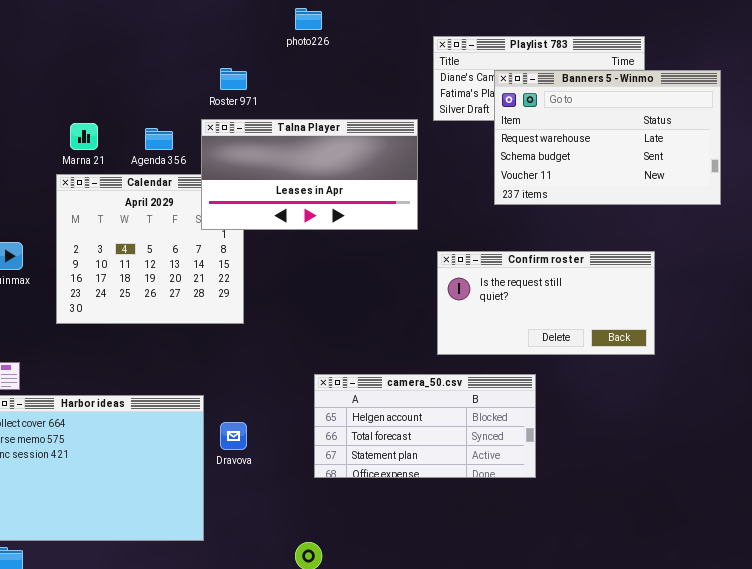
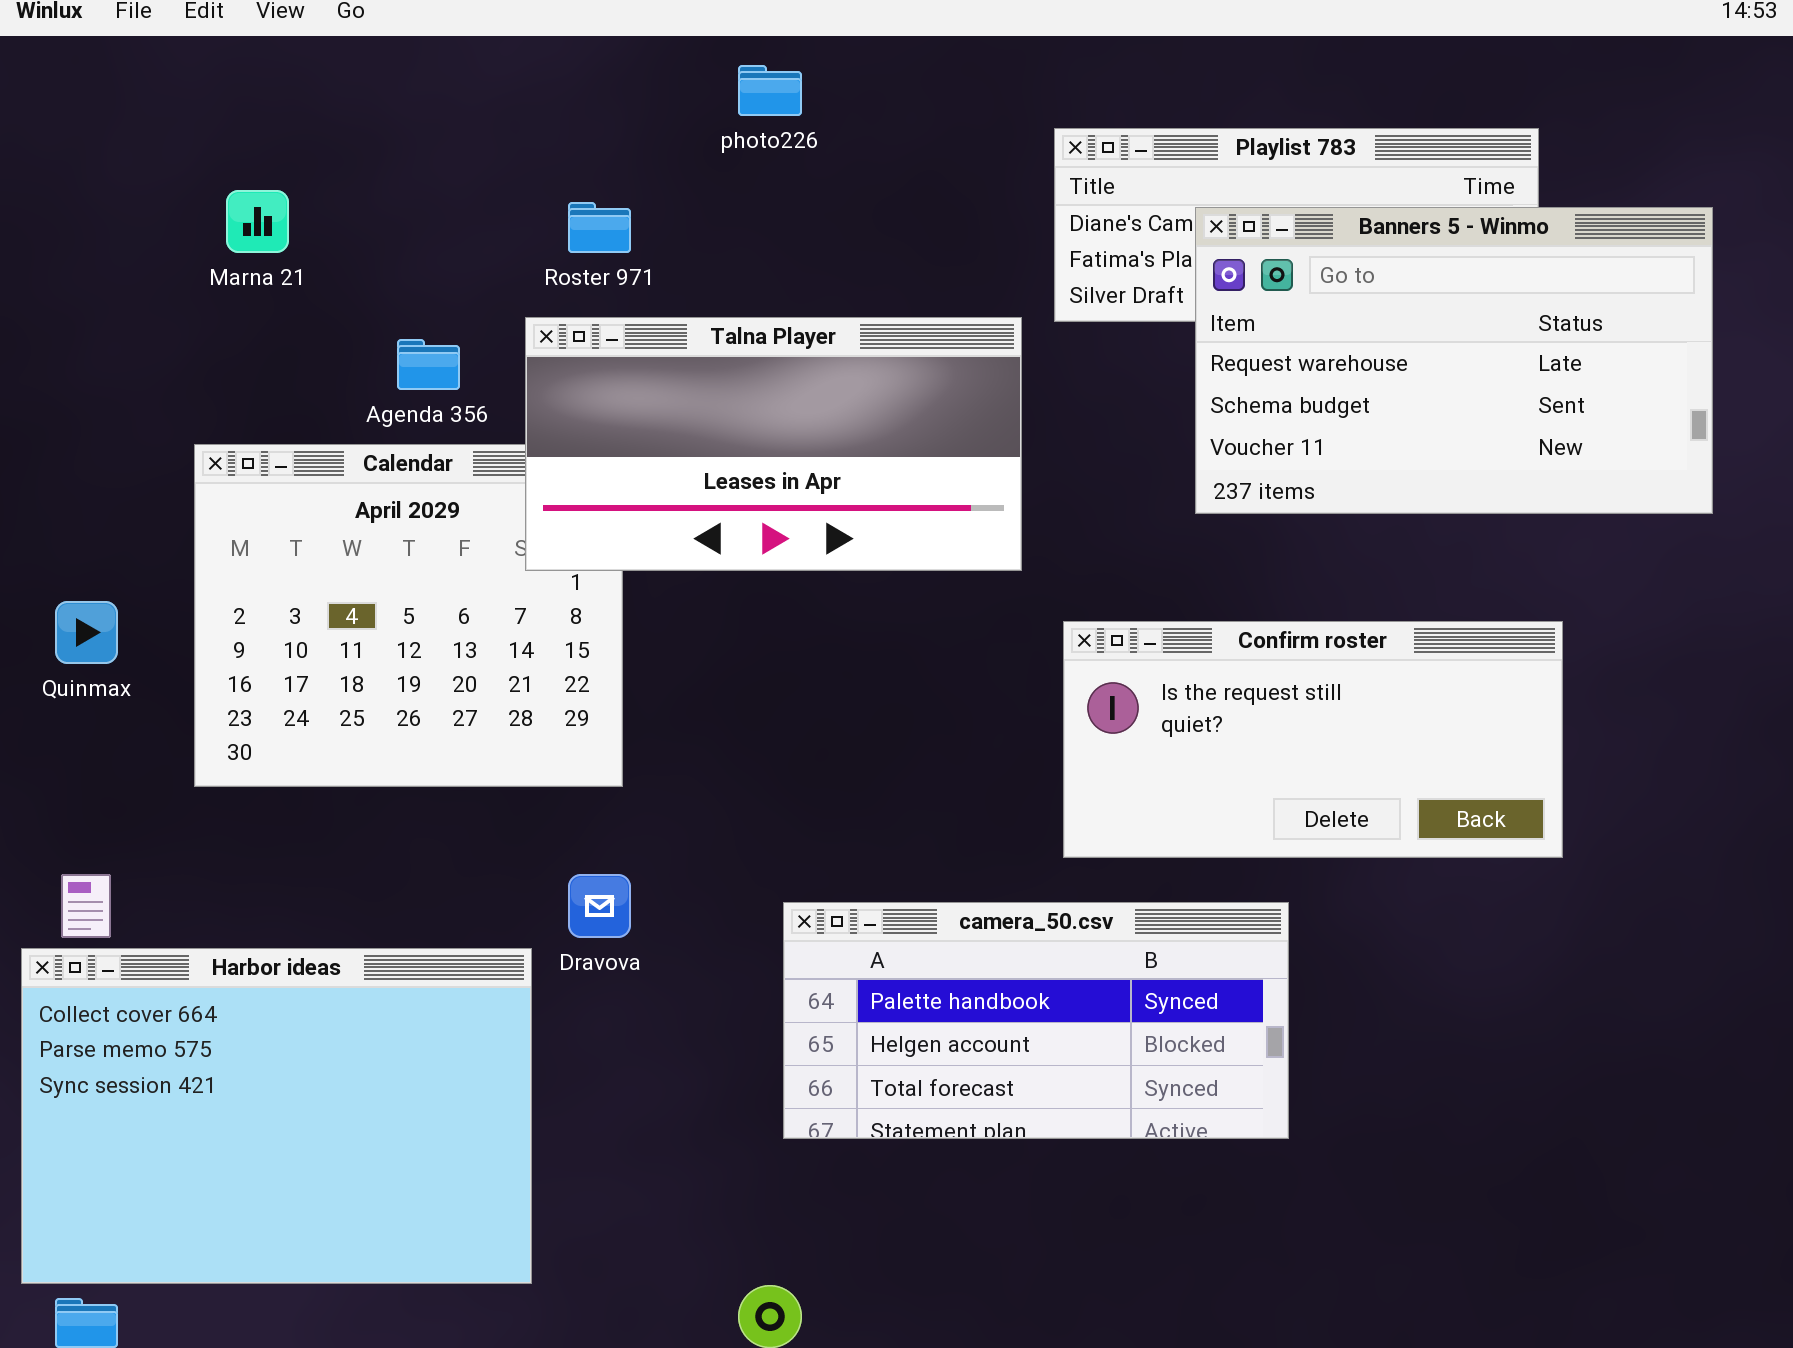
Marna 21: [70,123,98,150] -> [226,190,289,253], moved
camera_50.csv: [314,374,536,478] -> [783,902,1289,1139], scrolled up 1 row
Dravova: [220,422,247,450] -> [568,874,631,938], moved

